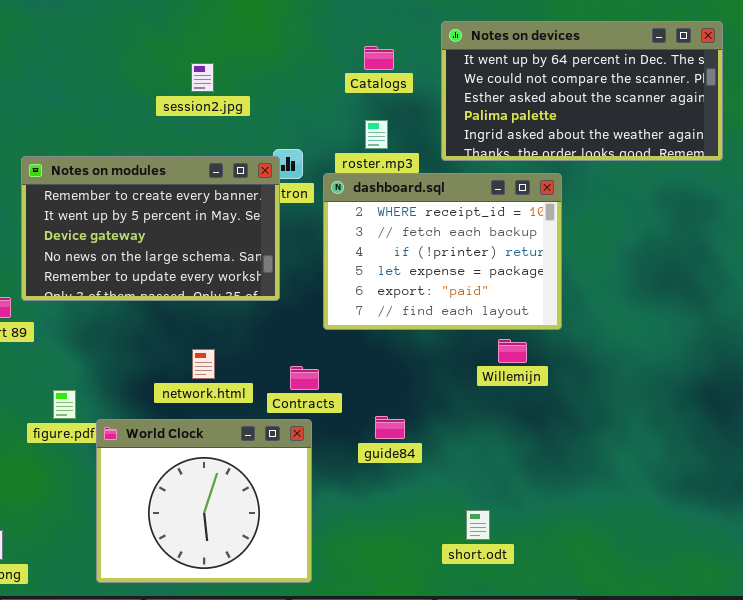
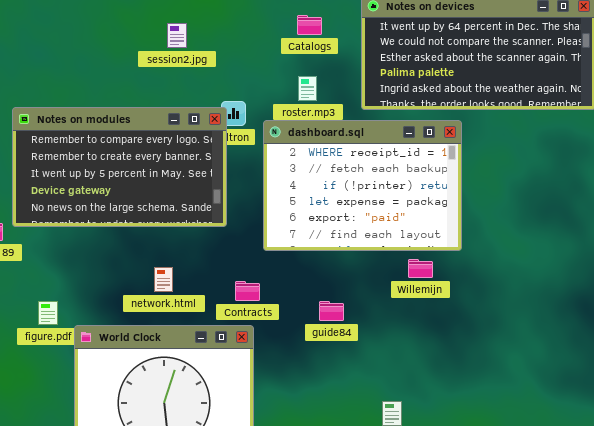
session2.jpg: [191,63,214,92] -> [167,23,187,48], moved
Notes on modules: [21,156,280,301] -> [12,107,227,227], scrolled up 1 row
guide84: [375,416,405,439] -> [319,301,344,321], moved

